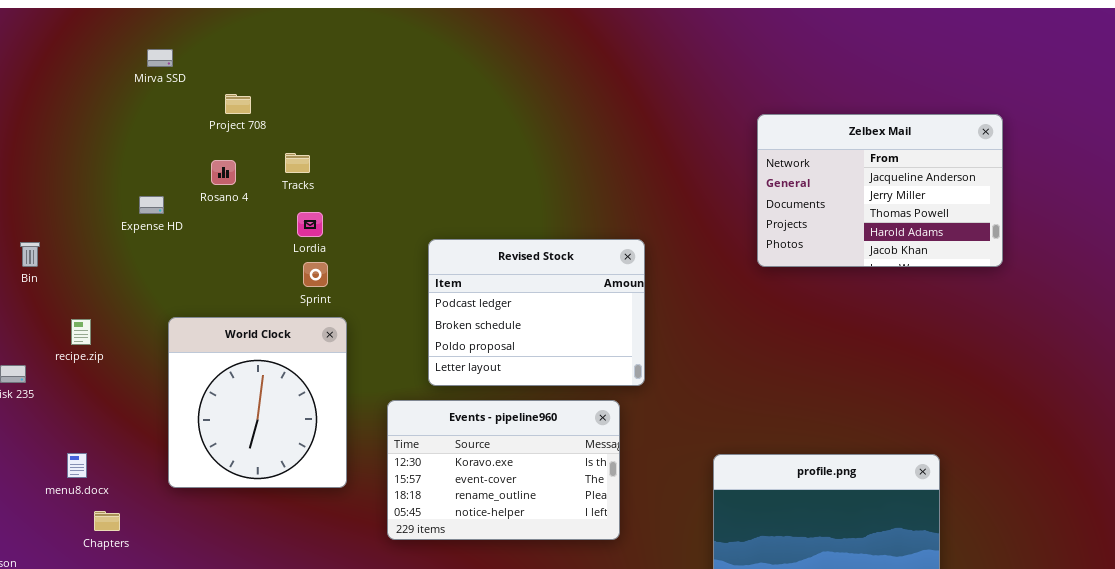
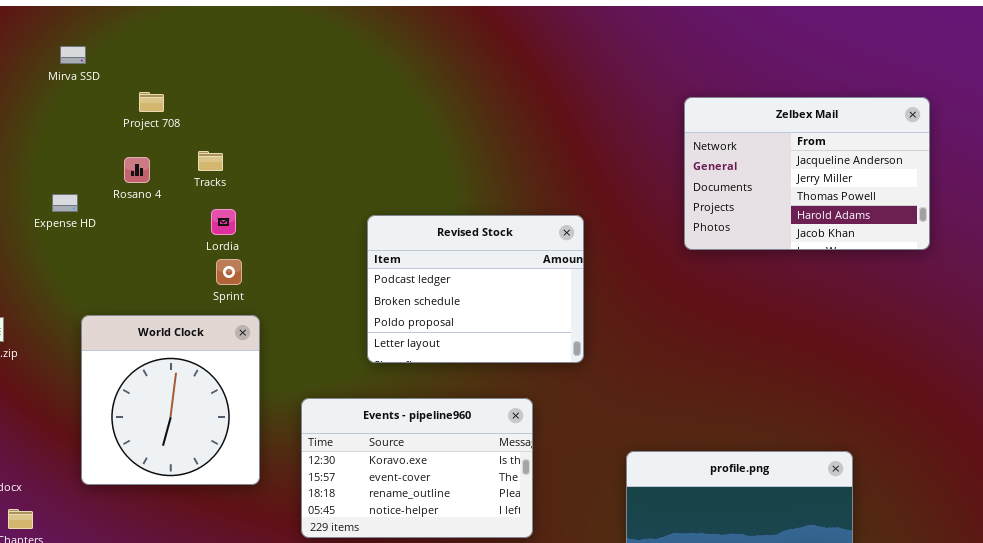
Zelbex Mail: [757,114,1003,267] -> [684,97,930,250], moved
Revised Stock: [428,239,645,386] -> [367,215,584,363], moved

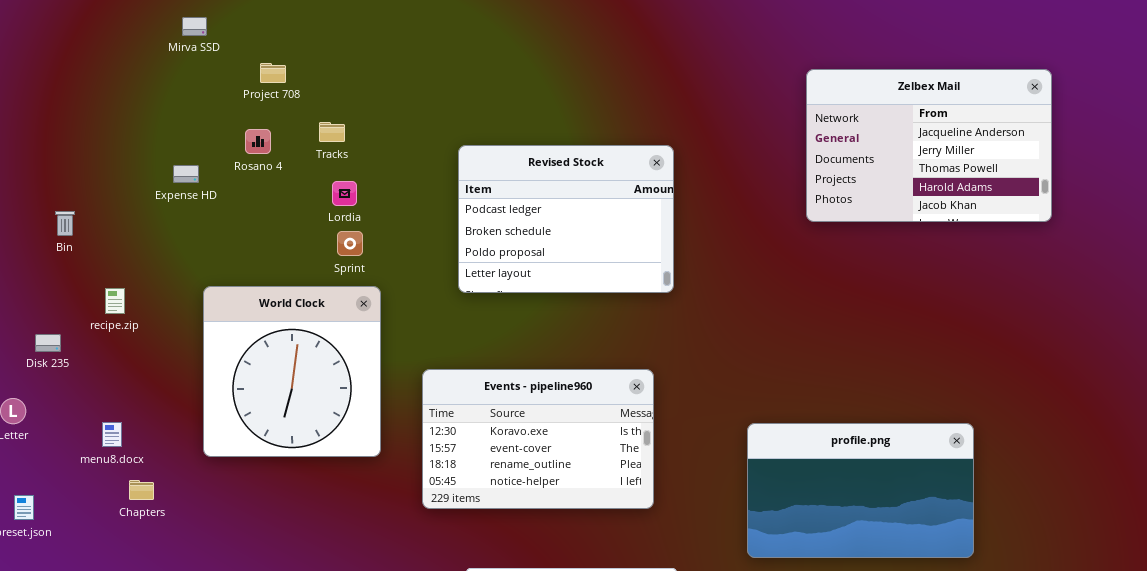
Revised Stock: [367,215,584,363] -> [458,145,674,293], moved

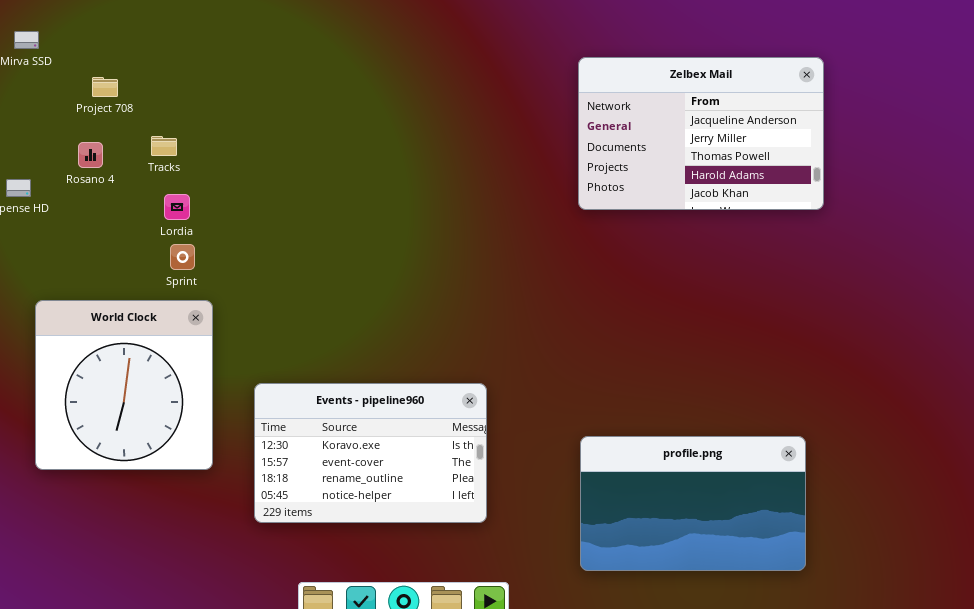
Zelbex Mail: [806,69,1052,222] -> [578,57,824,210], moved
Revised Stock: [458,145,674,293] -> none, closed

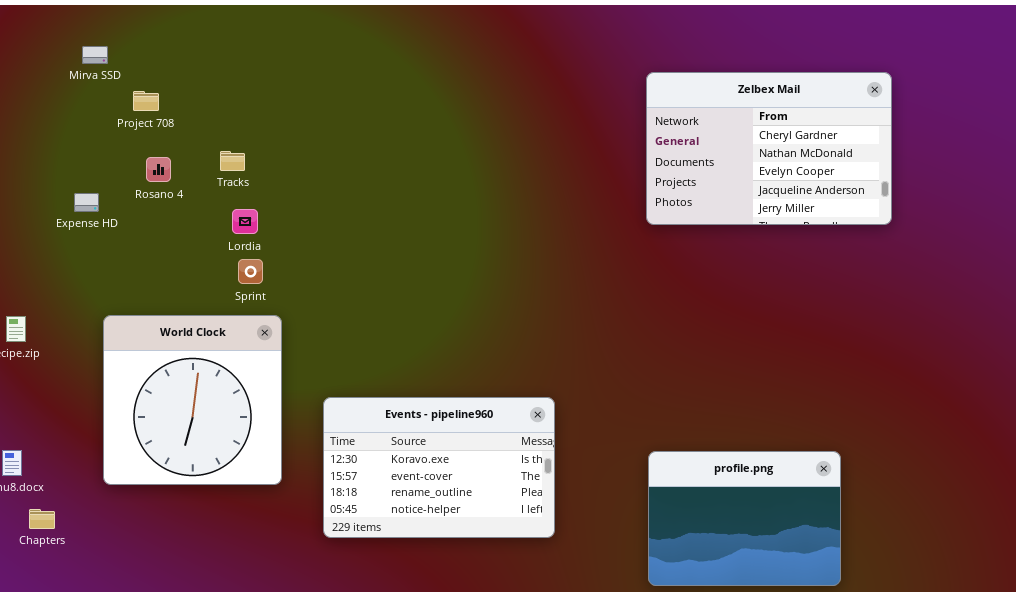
Zelbex Mail: [578,57,824,210] -> [646,72,892,225], scrolled up 3 rows
Project 708: [92,77,118,97] -> [133,91,159,111], moved
profile.png: [580,436,806,571] -> [648,451,841,586], resized

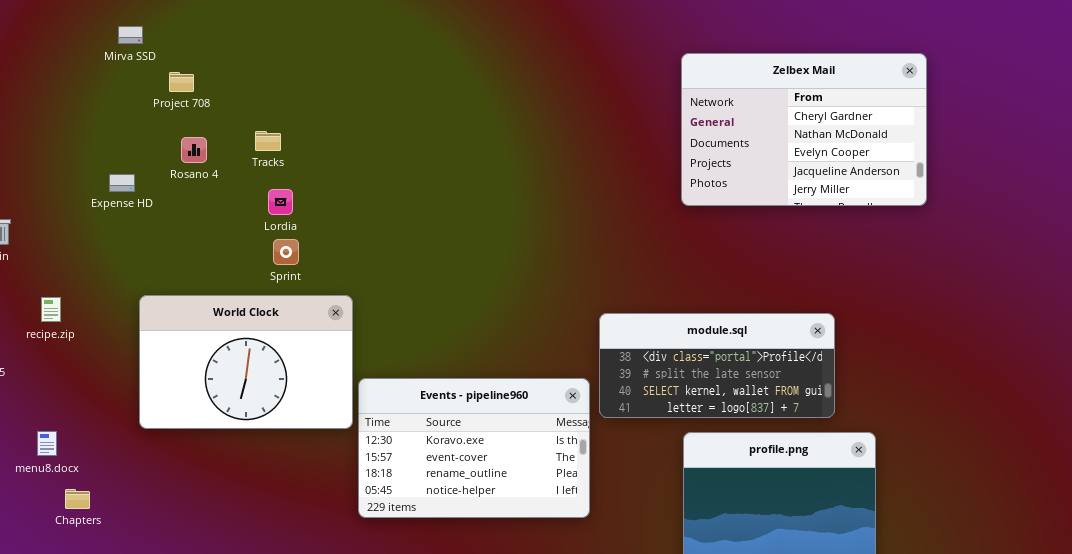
World Clock: [103,315,282,485] -> [139,295,353,429], resized
module.sql: none -> [599,313,835,418], opened

